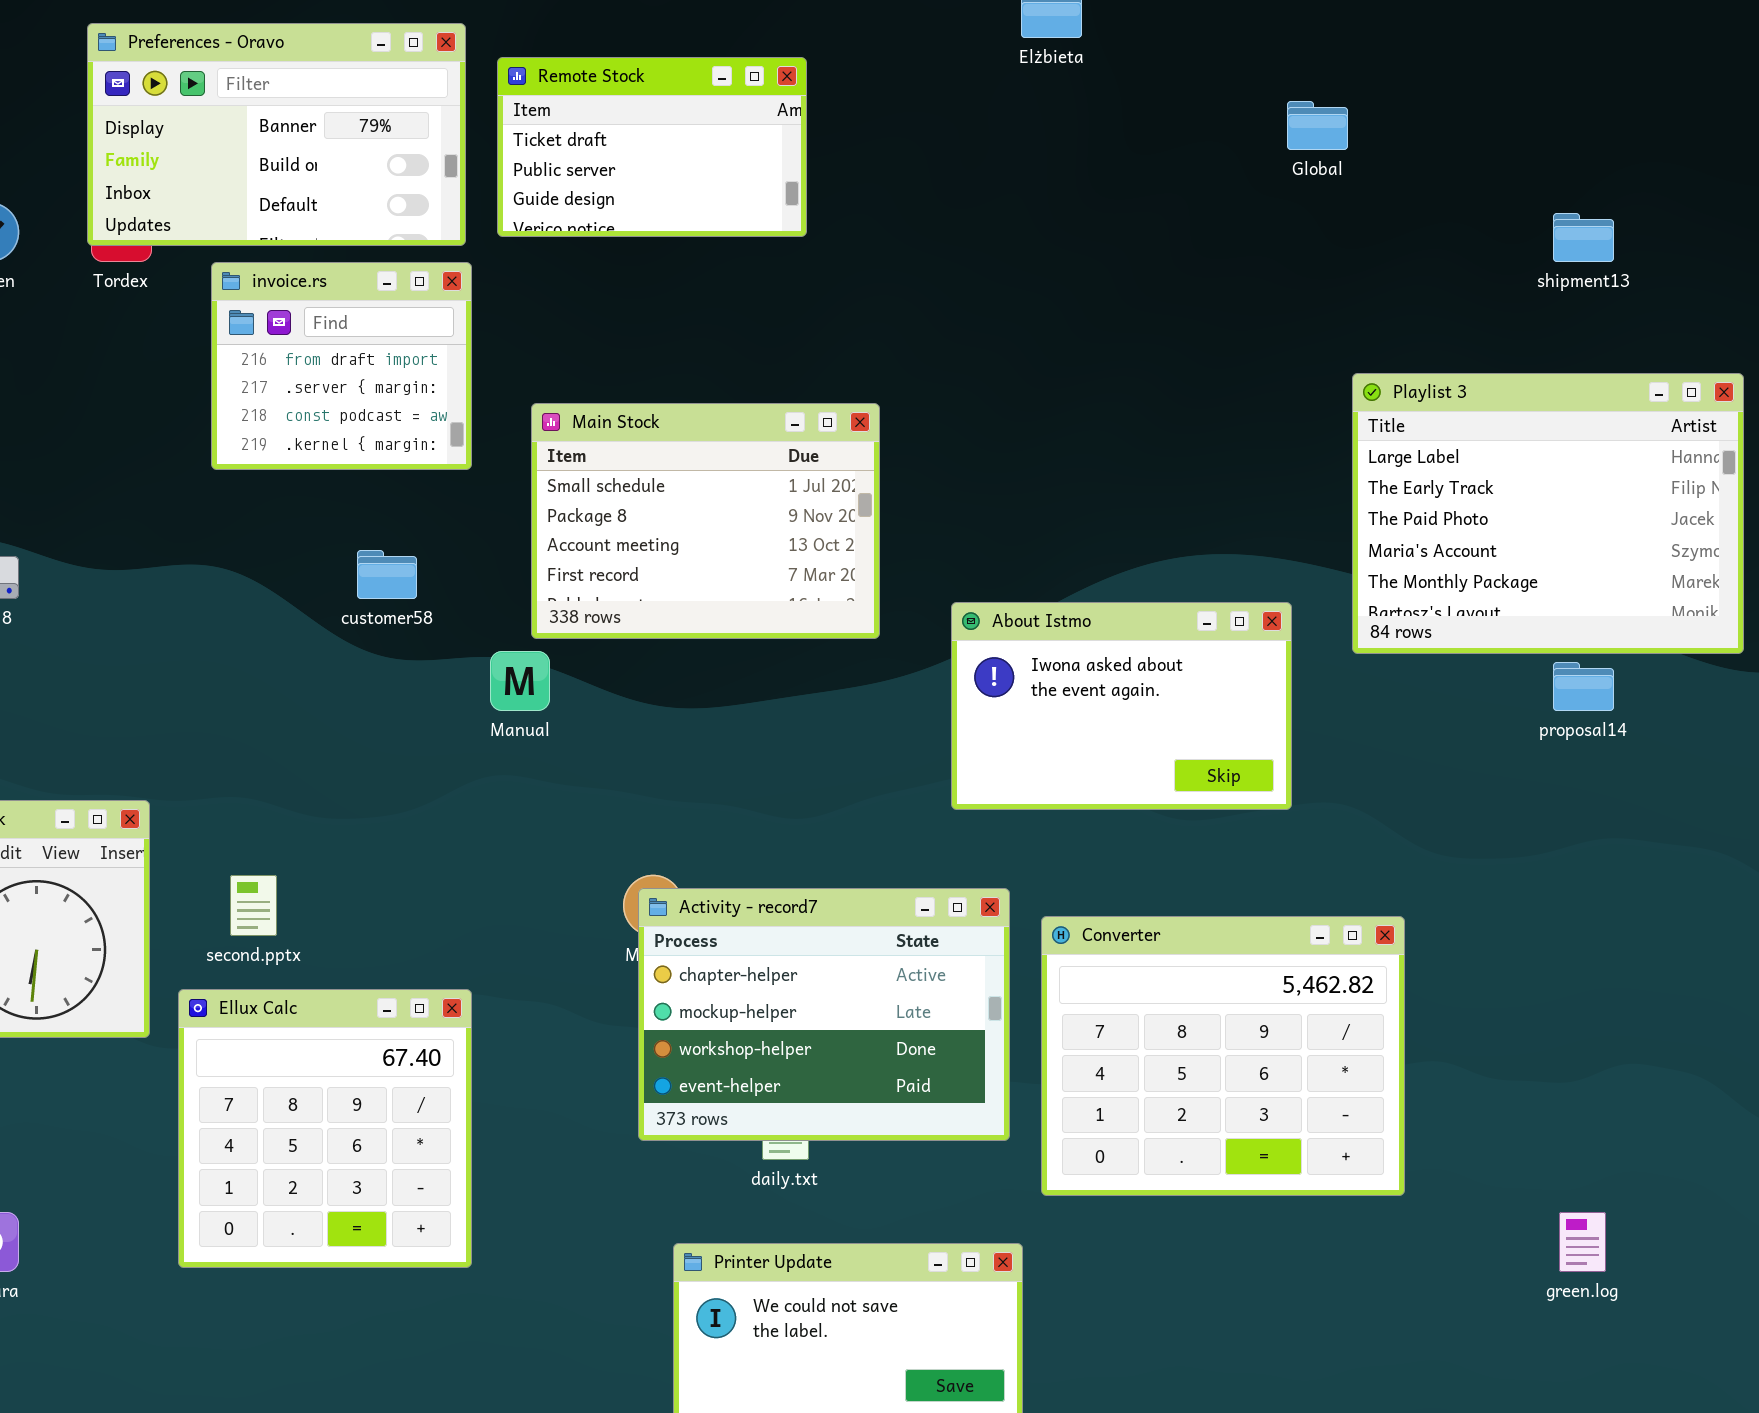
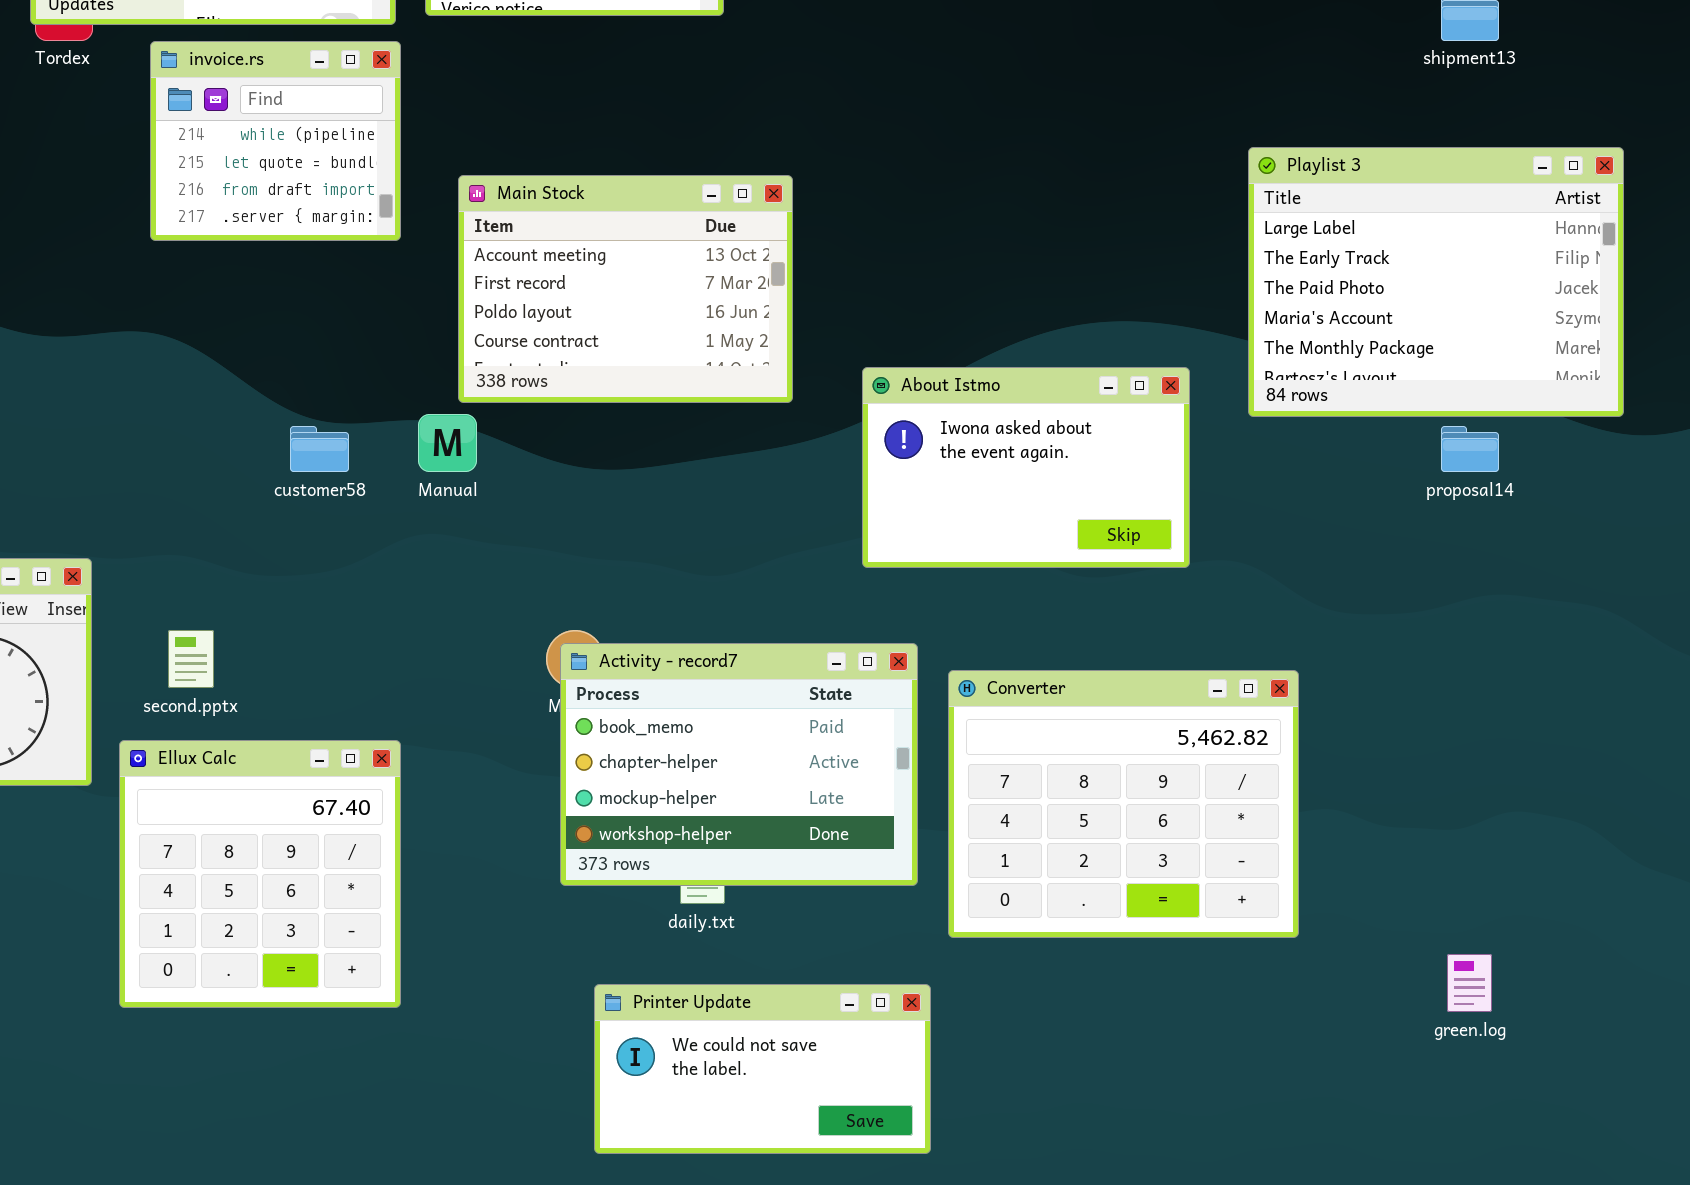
invoice.rs: [211,262,472,470] -> [150,41,401,241], scrolled up 2 rows
Main Stock: [531,403,880,639] -> [458,175,793,403], scrolled down 2 rows
customer58: [357,550,417,599] -> [290,426,349,472], moved
Activity - record7: [638,888,1010,1141] -> [560,643,918,886], scrolled up 1 row

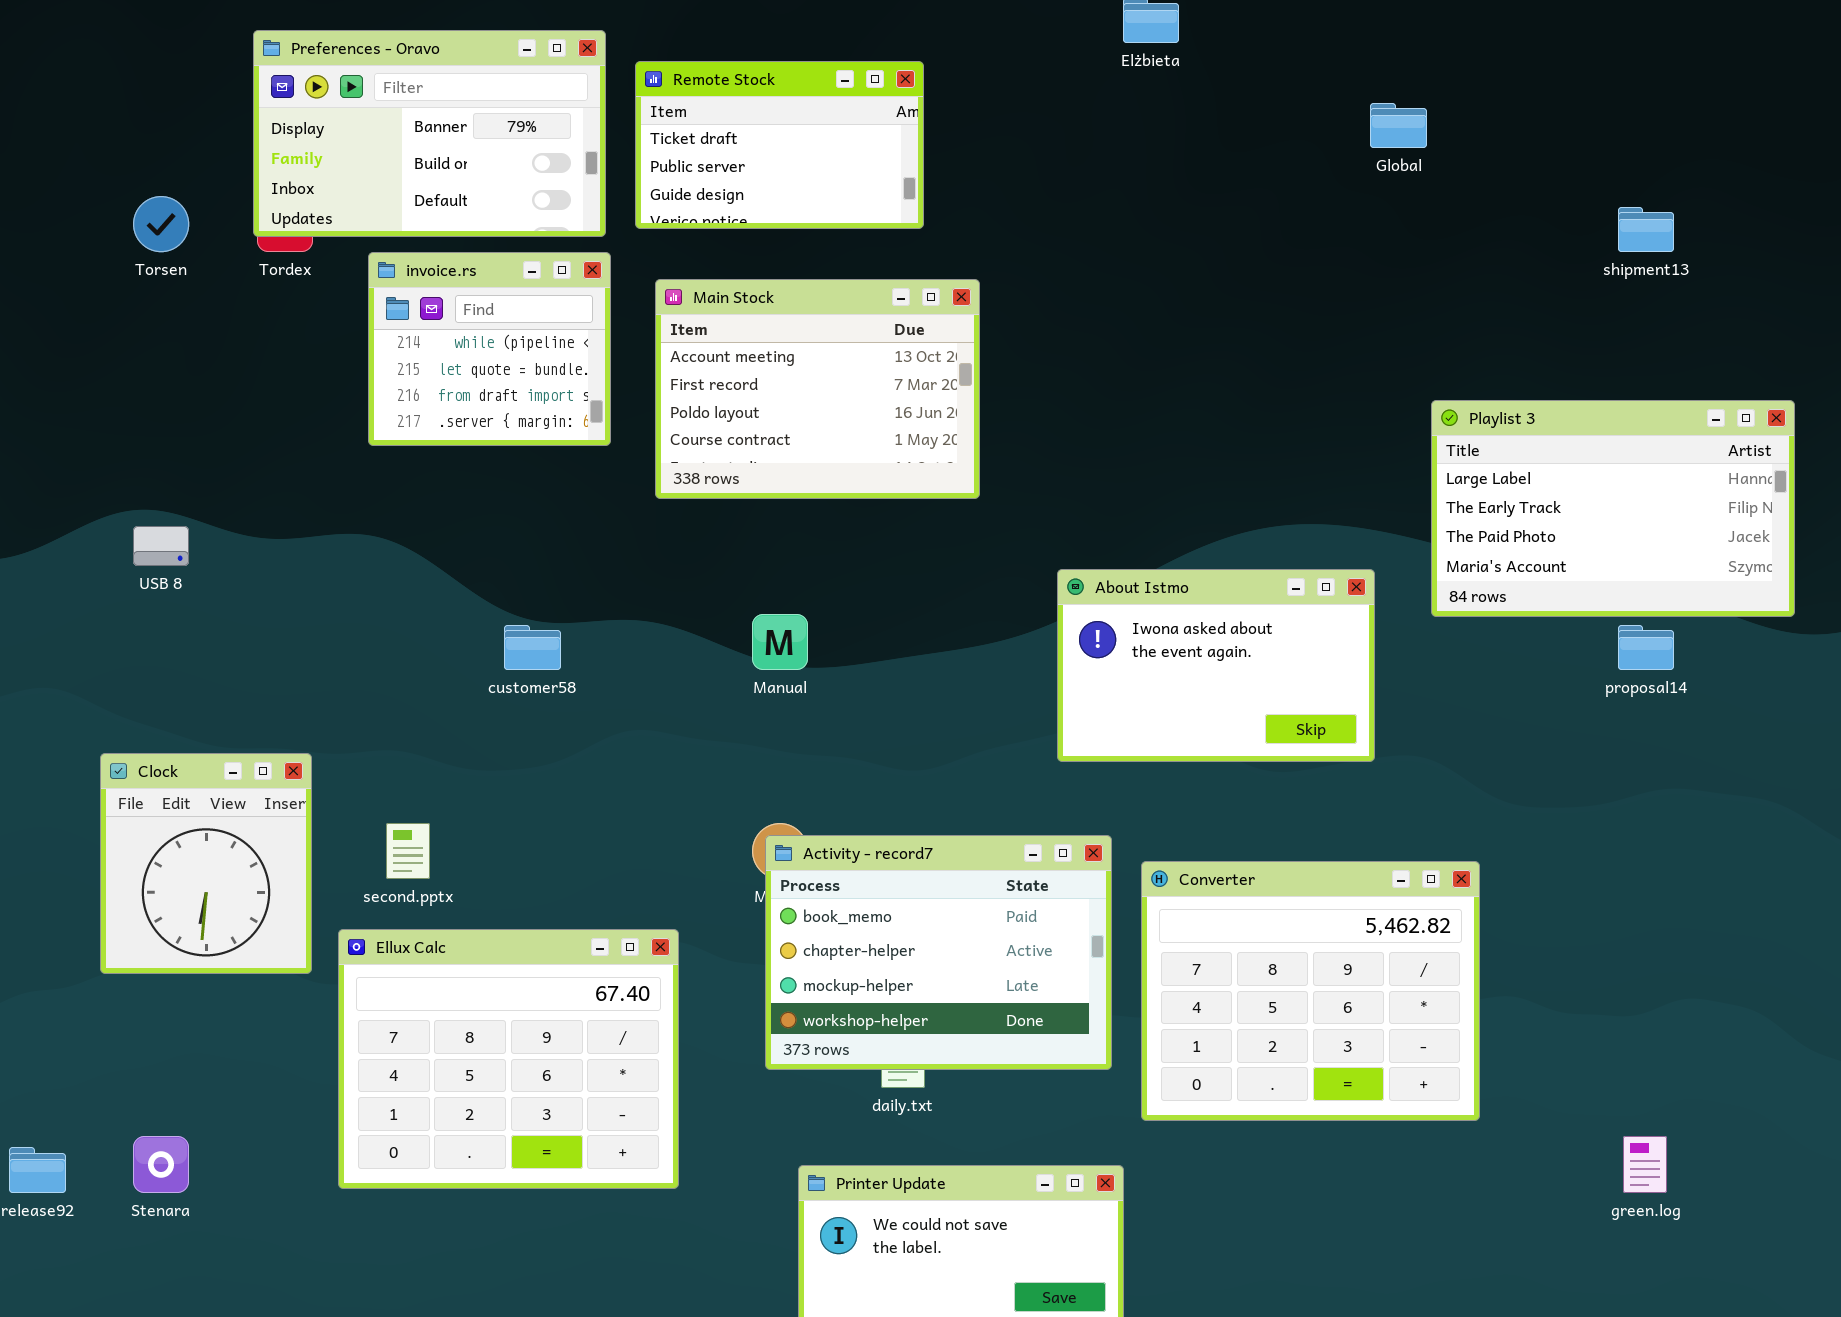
Playlist 3: [1248,147,1624,417] -> [1431,400,1795,617], resized
Main Stock: [458,175,793,403] -> [655,279,980,499], moved
Manual: [418,414,477,472] -> [752,614,808,670], moved
Ellux Calc: [119,740,401,1008] -> [338,929,679,1189], resized

